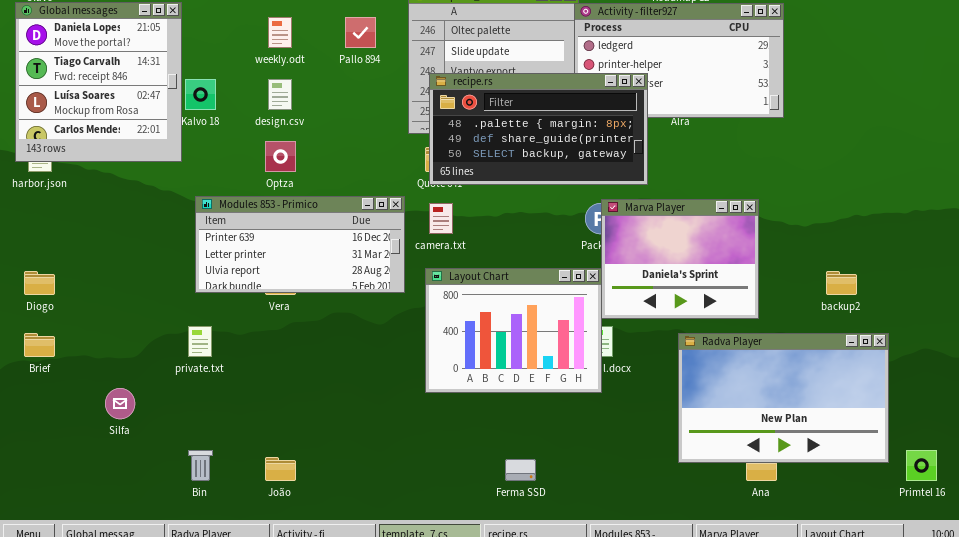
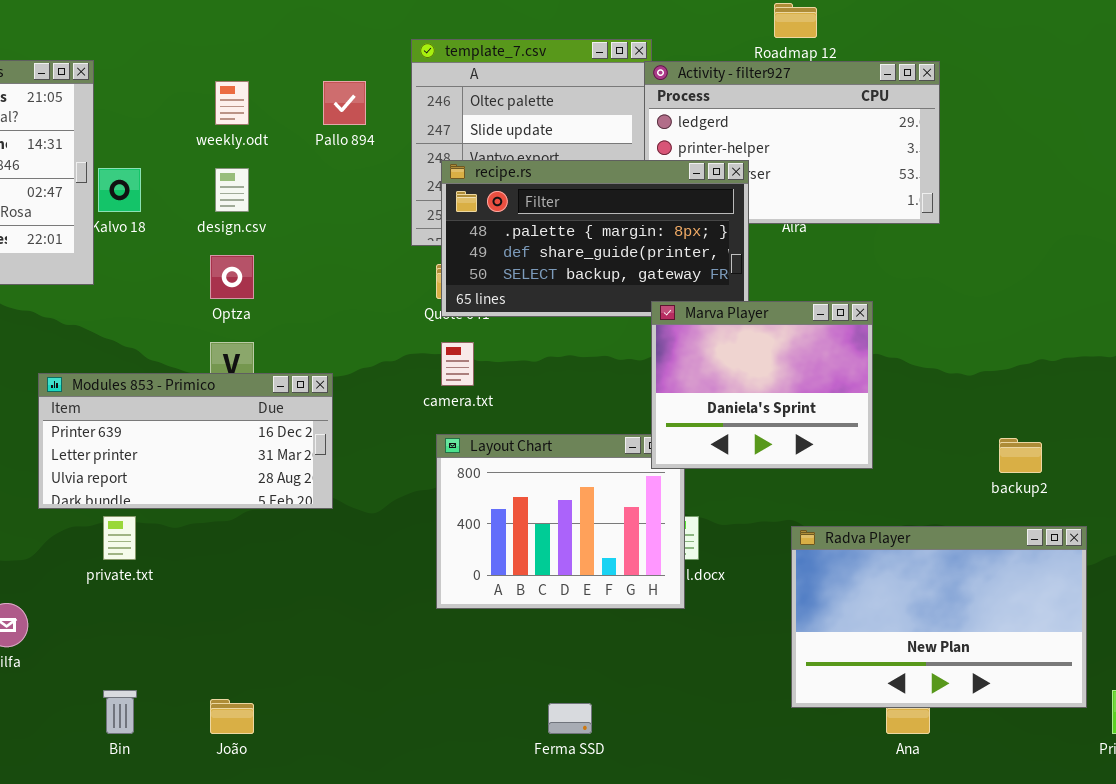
Modules 853 - Primico: [195,196,405,293] -> [38,373,333,509], moved
Marva Player: [601,199,759,319] -> [651,301,873,469], moved

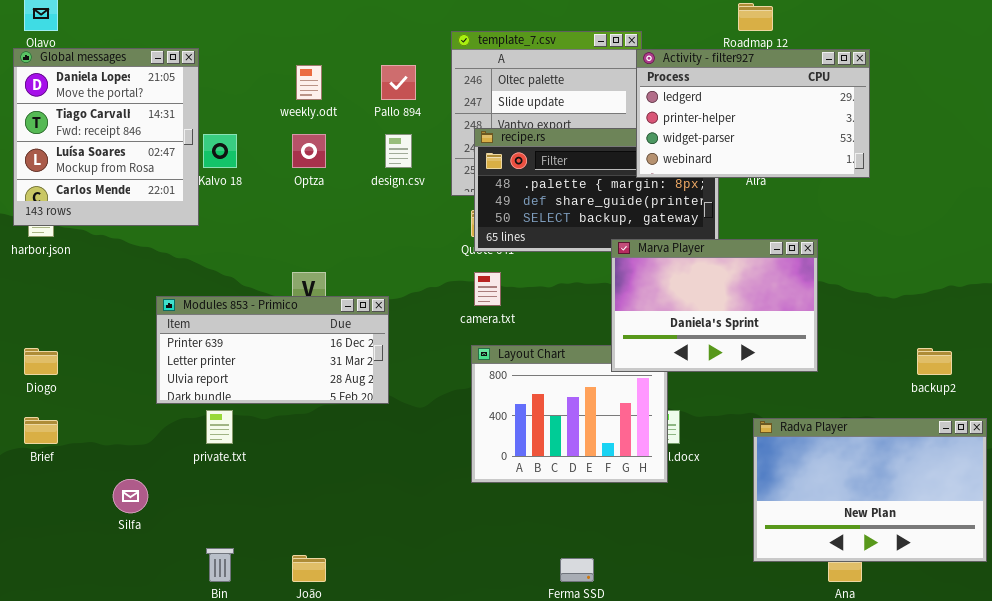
Activity - filter927: [644,61,940,224] -> [636,49,870,178], raised
design.csv: [215,168,249,212] -> [385,134,412,168], moved
Optza: [210,255,254,299] -> [292,134,326,168], moved
Marva Player: [651,301,873,469] -> [611,239,818,372], resized

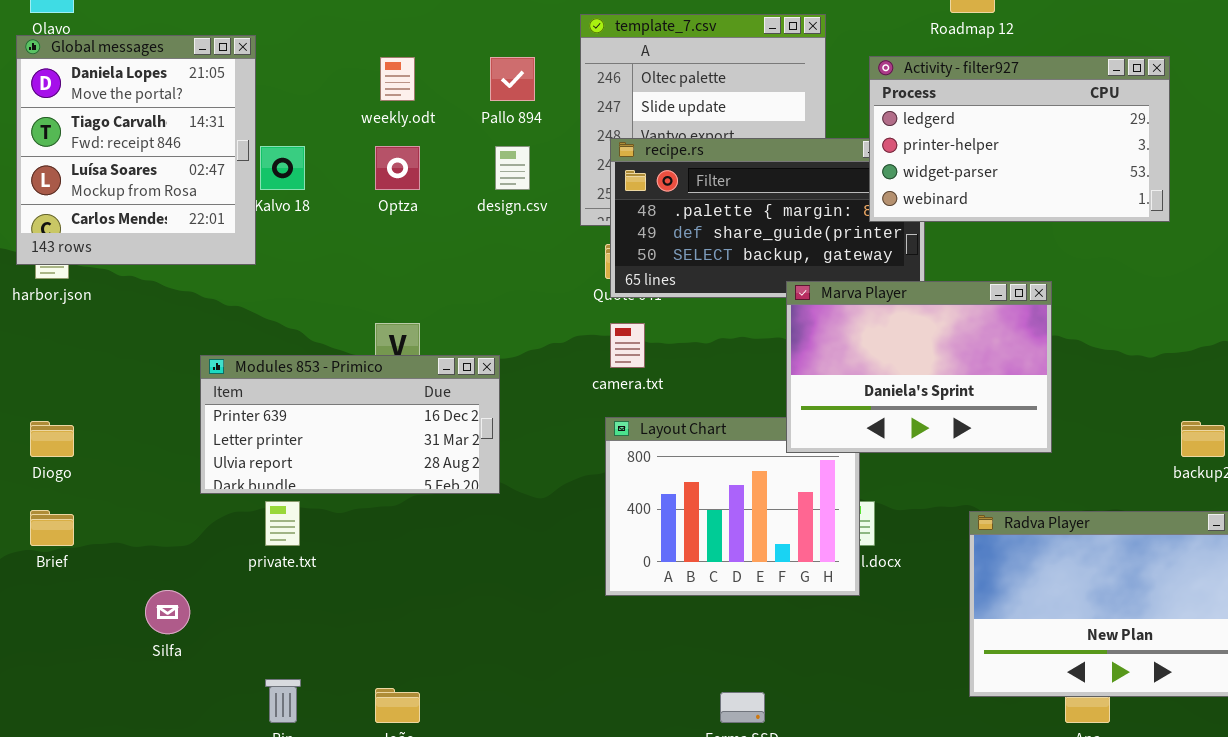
Activity - filter927: [636,49,870,178] -> [869,56,1170,222], moved

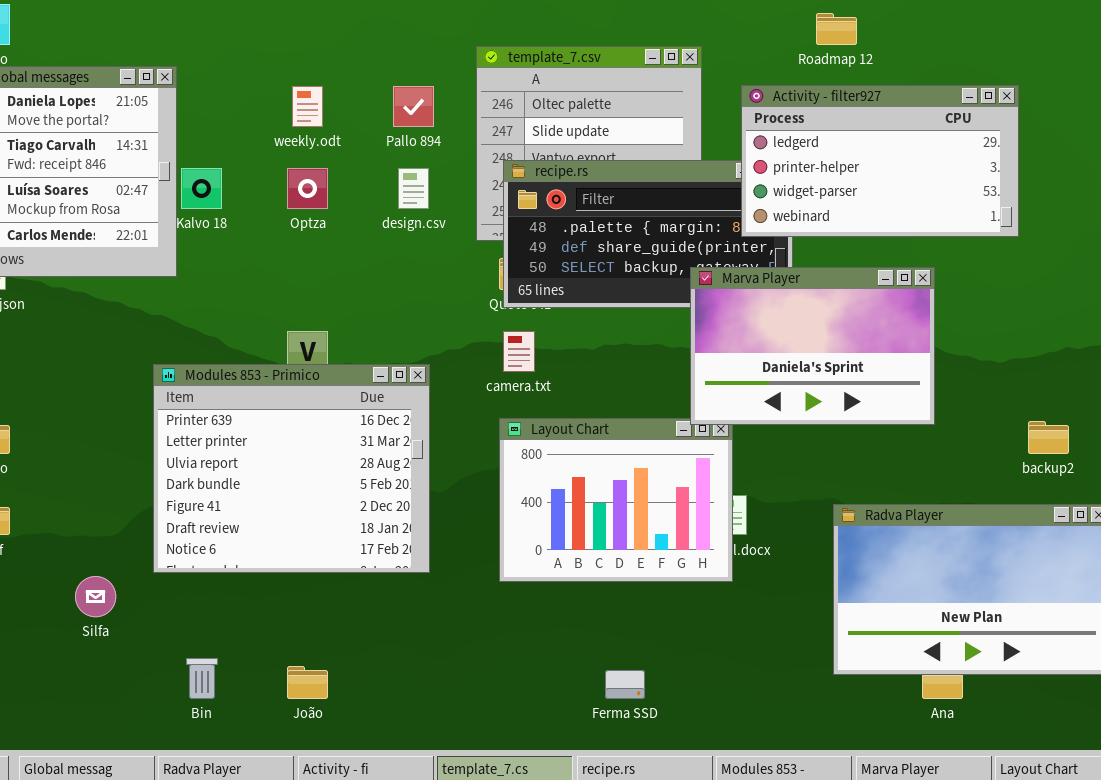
Marva Player: [786,281,1052,453] -> [690,267,935,425], moved
Modules 853 - Primico: [200,355,500,494] -> [153,364,430,573], moved, resized

